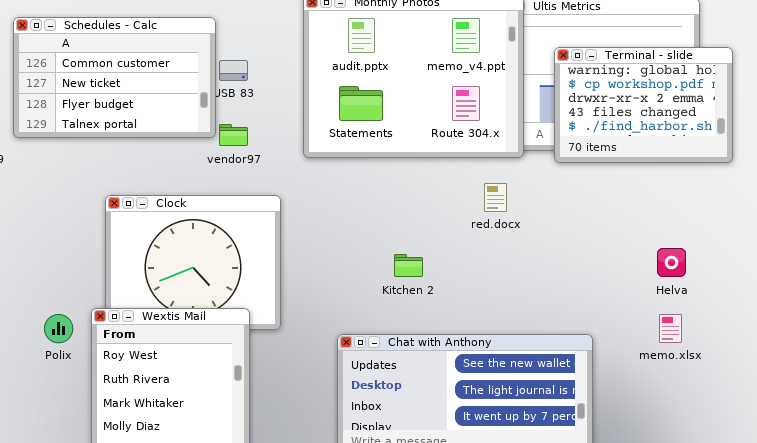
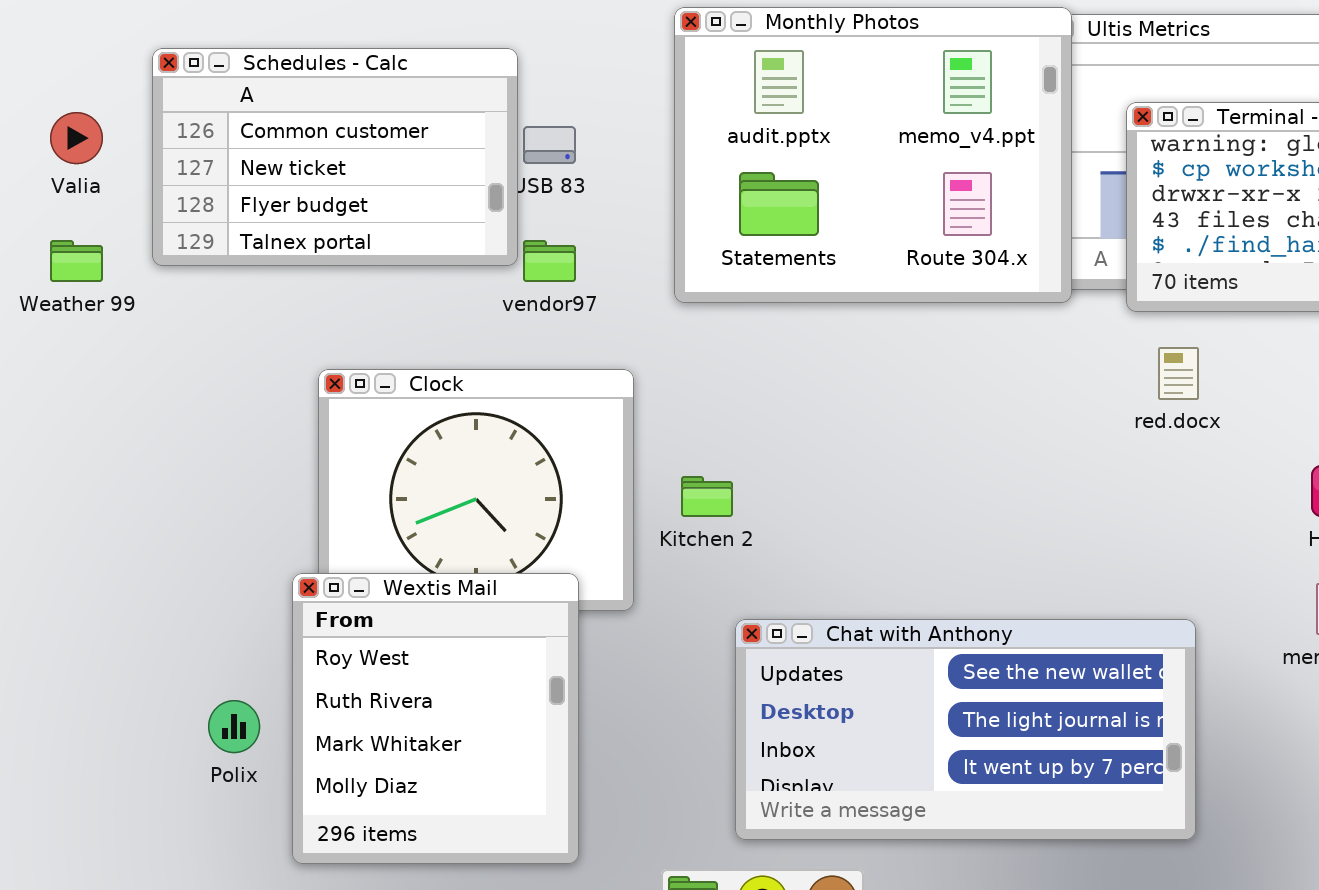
red.docx: [484,183,507,212] -> [1158,347,1199,400], moved
Kitchen 2: [394,254,423,277] -> [681,476,733,517], moved
Polix: [44,314,73,343] -> [208,700,260,753], moved

